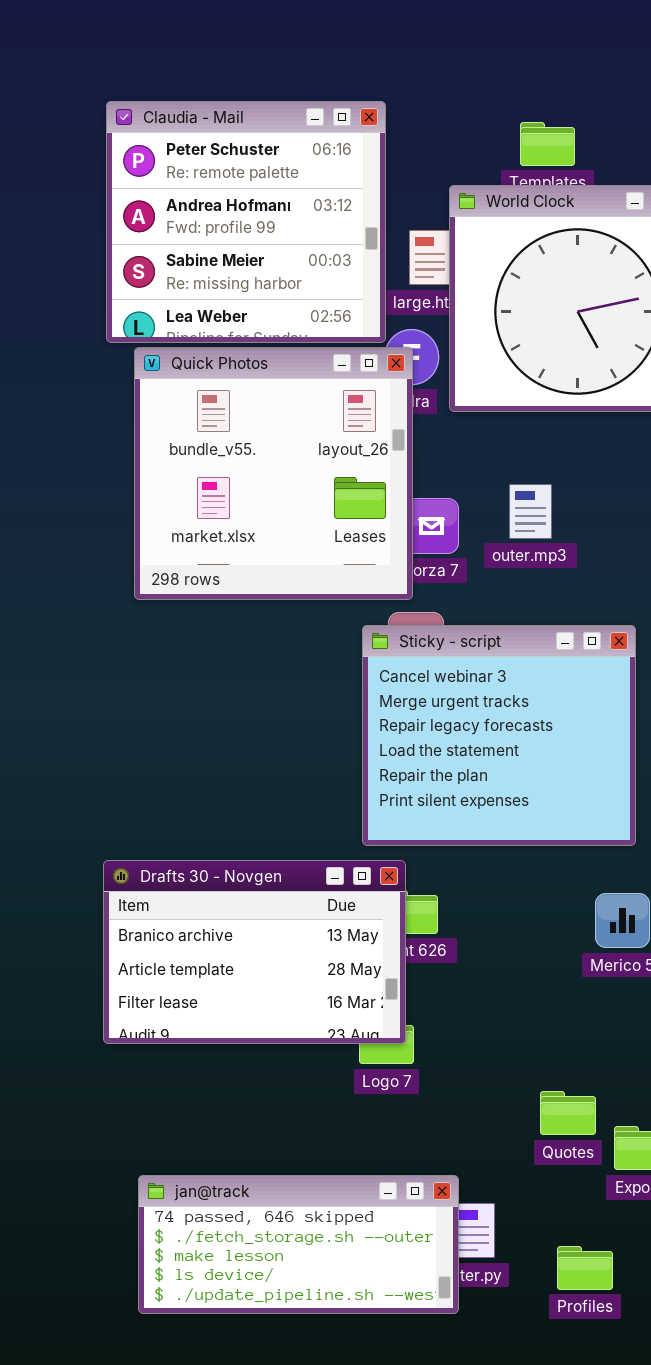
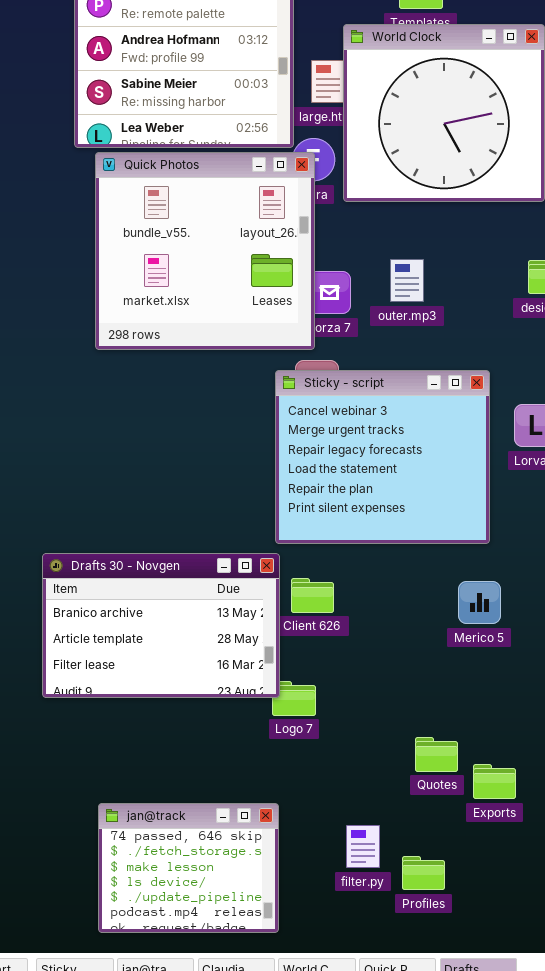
Drafts 30 - Novgen: [103,860,406,1044] -> [42,553,280,698], moved
jan@track: [138,1175,459,1314] -> [98,803,279,933], resized
Profiles: [557,1246,613,1290] -> [402,856,445,890], moved

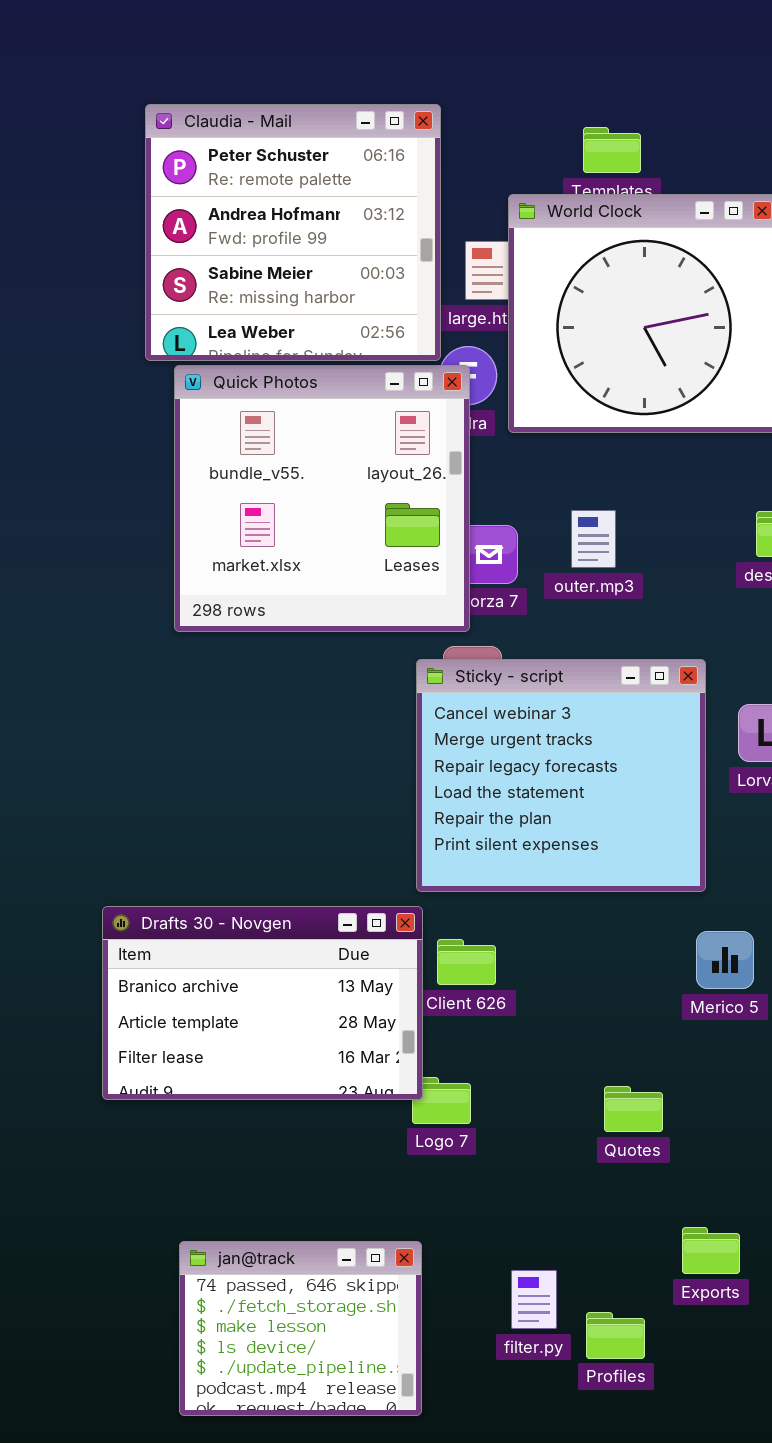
Merico 5: [458,581,501,624] -> [696,931,754,989], moved
Quotes: [415,737,458,772] -> [604,1086,663,1132], moved
Exports: [473,764,516,799] -> [682,1227,740,1274], moved

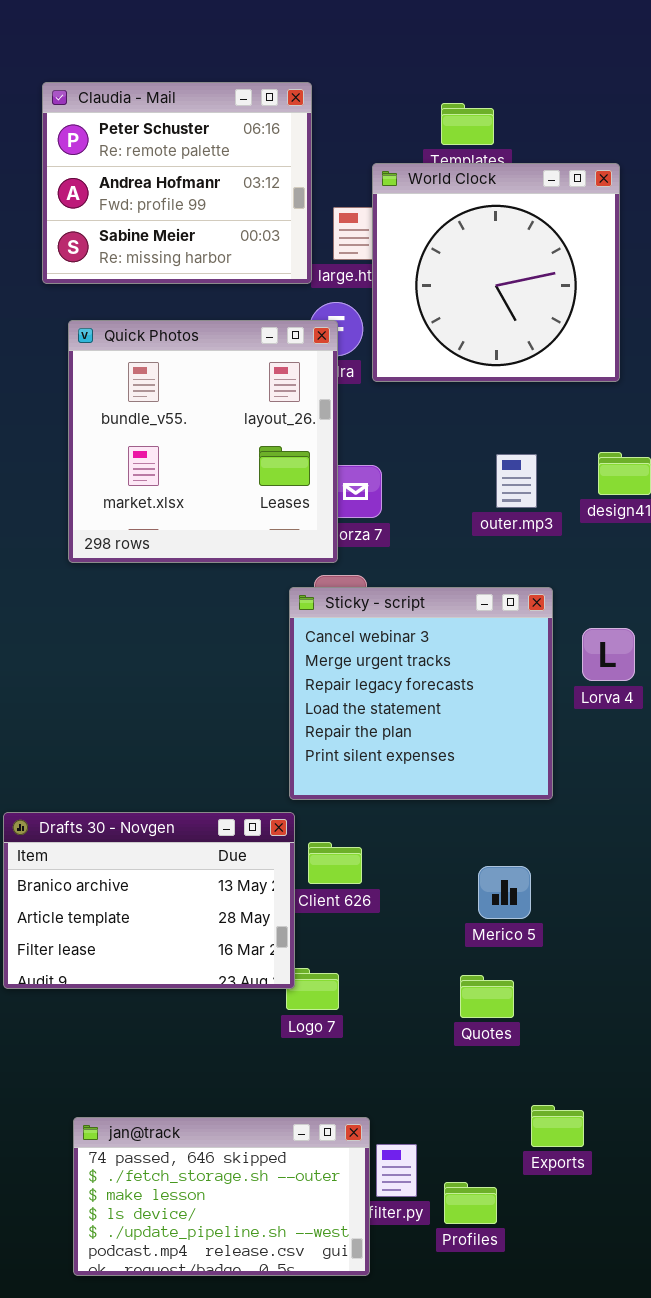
Claudia - Mail: [145,104,441,361] -> [42,82,312,284], resized
outer.mp3: [571,510,616,568] -> [496,454,537,508], moved
Merico 5: [696,931,754,989] -> [478,866,531,919], moved
jan@track: [179,1241,422,1416] -> [73,1117,370,1276], resized

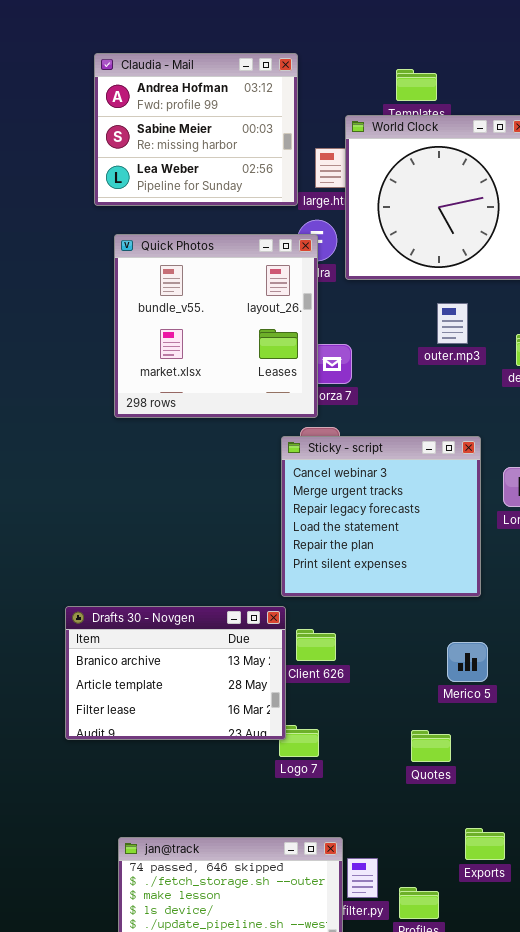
Claudia - Mail: [42,82,312,284] -> [94,53,298,206], scrolled down 1 row
outer.mp3: [496,454,537,508] -> [437,303,468,344], moved
Merico 5: [478,866,531,919] -> [447,642,488,682], moved

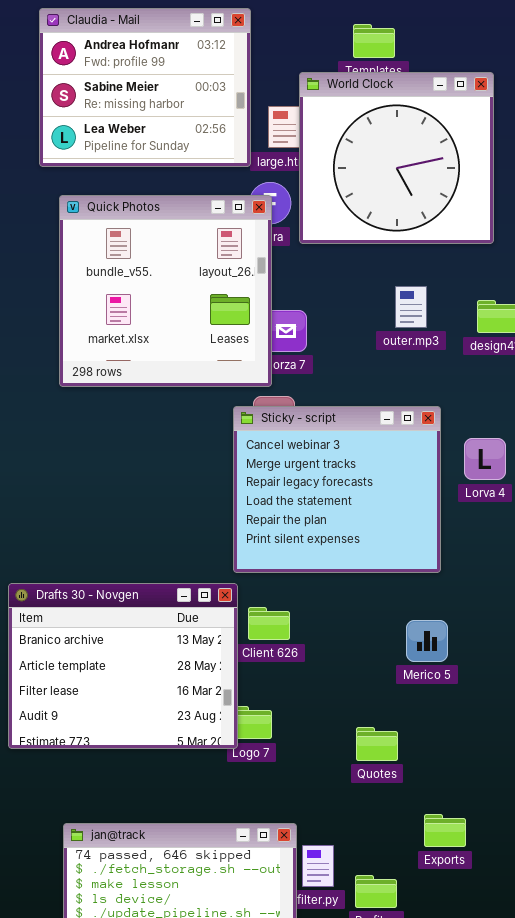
outer.mp3: [437,303,468,344] -> [395,286,427,328], moved
Drafts 30 - Novgen: [65,606,286,740] -> [8,583,238,749], resized
Quotes: [411,730,451,762] -> [356,727,398,761], moved

